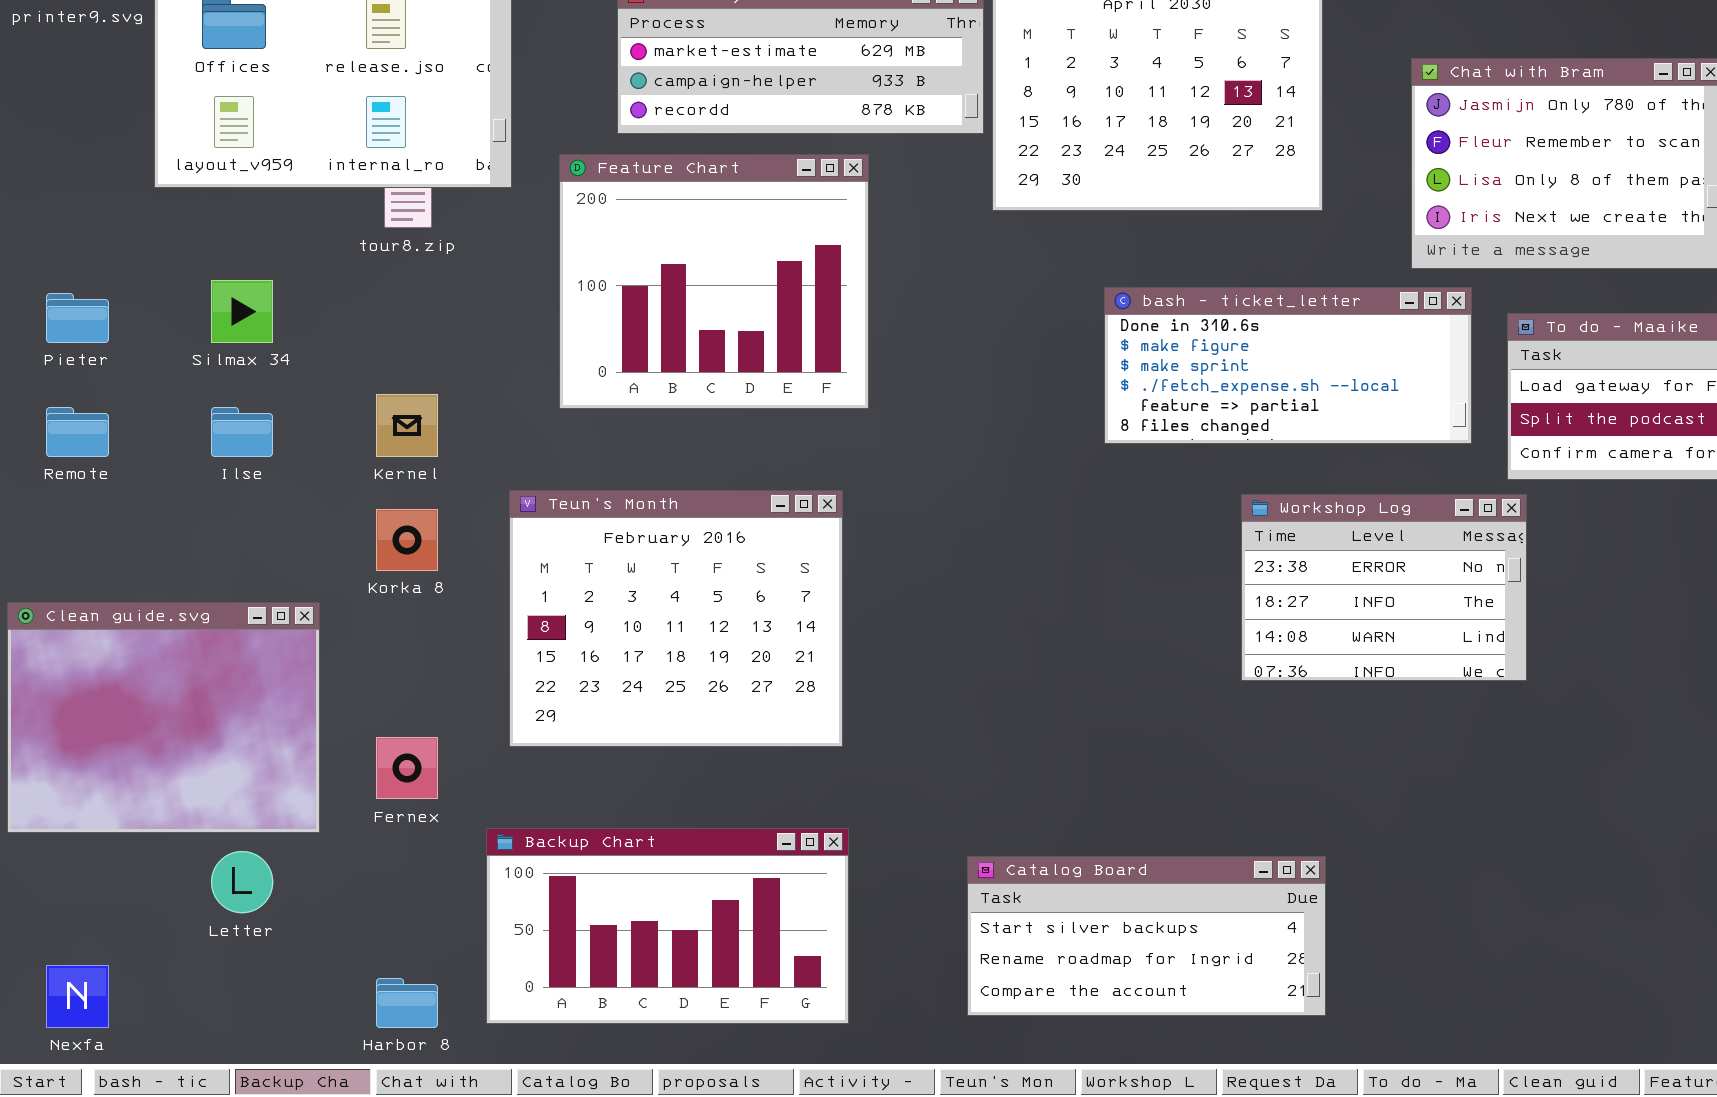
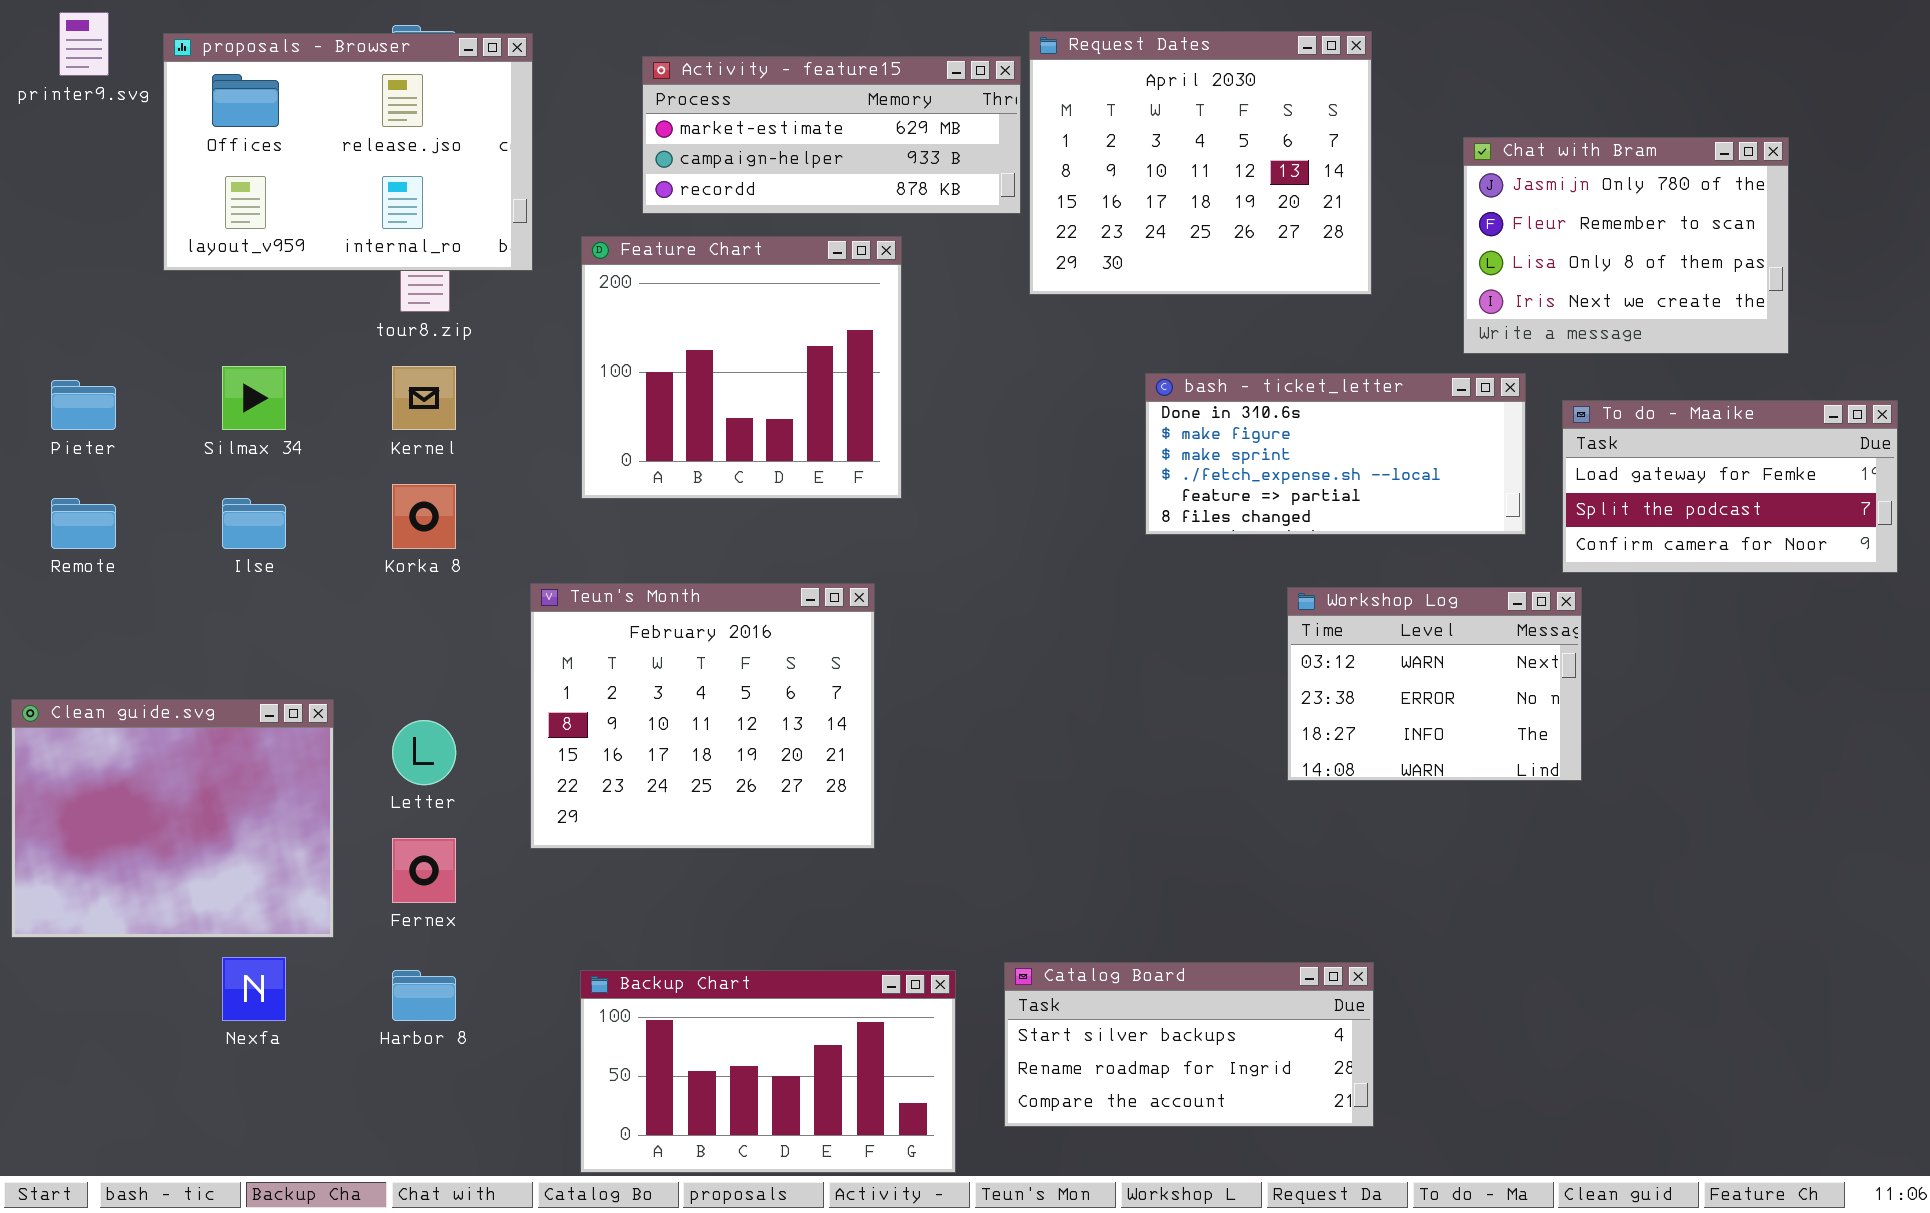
Kernel: [376,394,438,457] -> [392,366,456,430], moved
Workshop Log: [1241,494,1527,681] -> [1287,587,1582,781], scrolled up 1 row
Korka 8: [376,509,438,571] -> [392,484,456,549], moved
Backup Chart: [486,828,849,1024] -> [580,970,956,1173], moved
Letter: [211,851,273,913] -> [392,720,456,785], moved
Nexfa: [46,965,109,1028] -> [222,957,286,1021], moved
Harbor 8: [376,978,438,1028] -> [392,970,456,1021], moved

